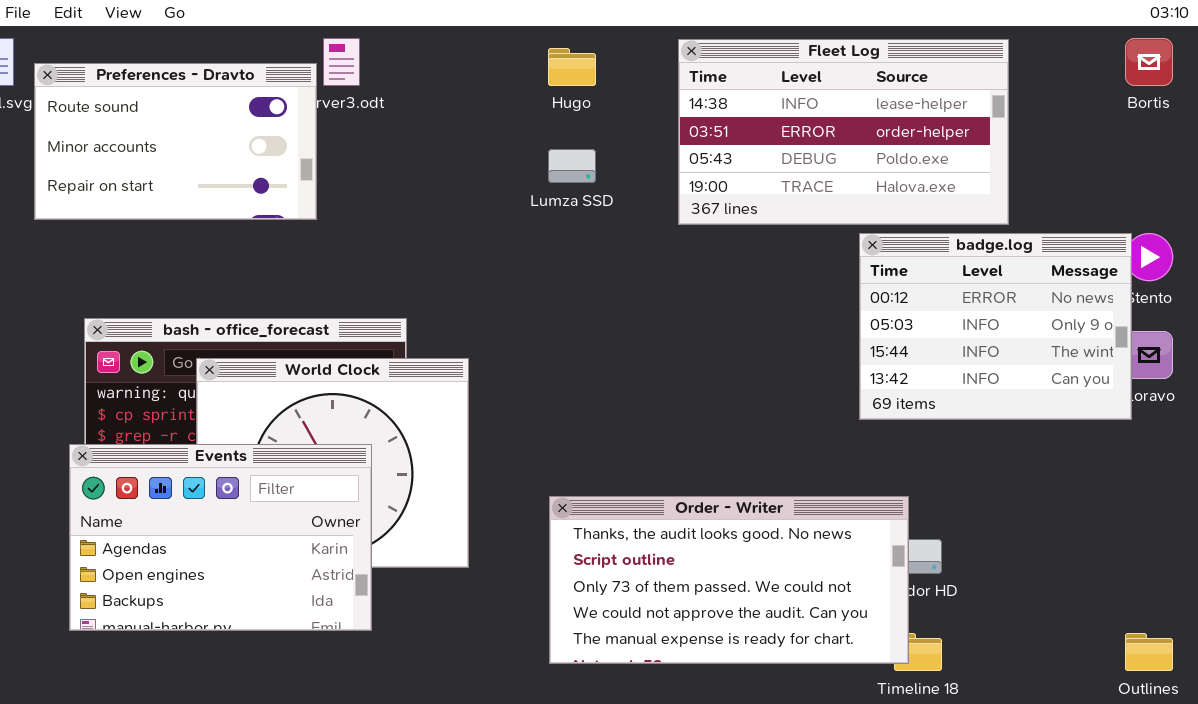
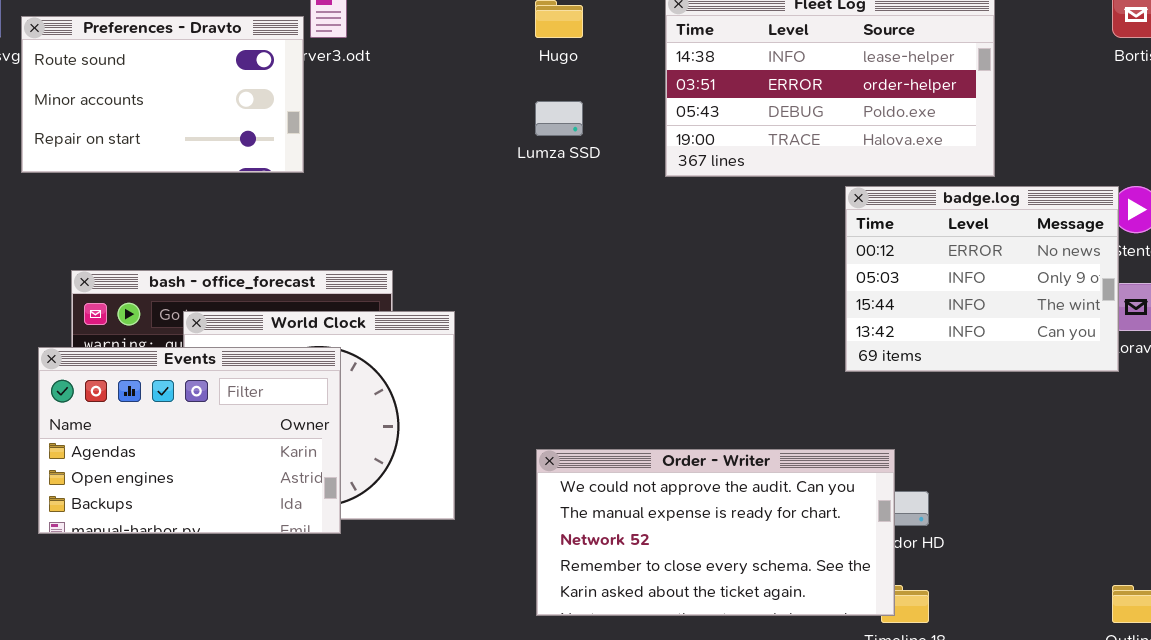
Events: [69,444,372,631] -> [38,347,341,534], moved
Order - Writer: [549,496,909,664] -> [536,449,895,616], scrolled down 3 rows

